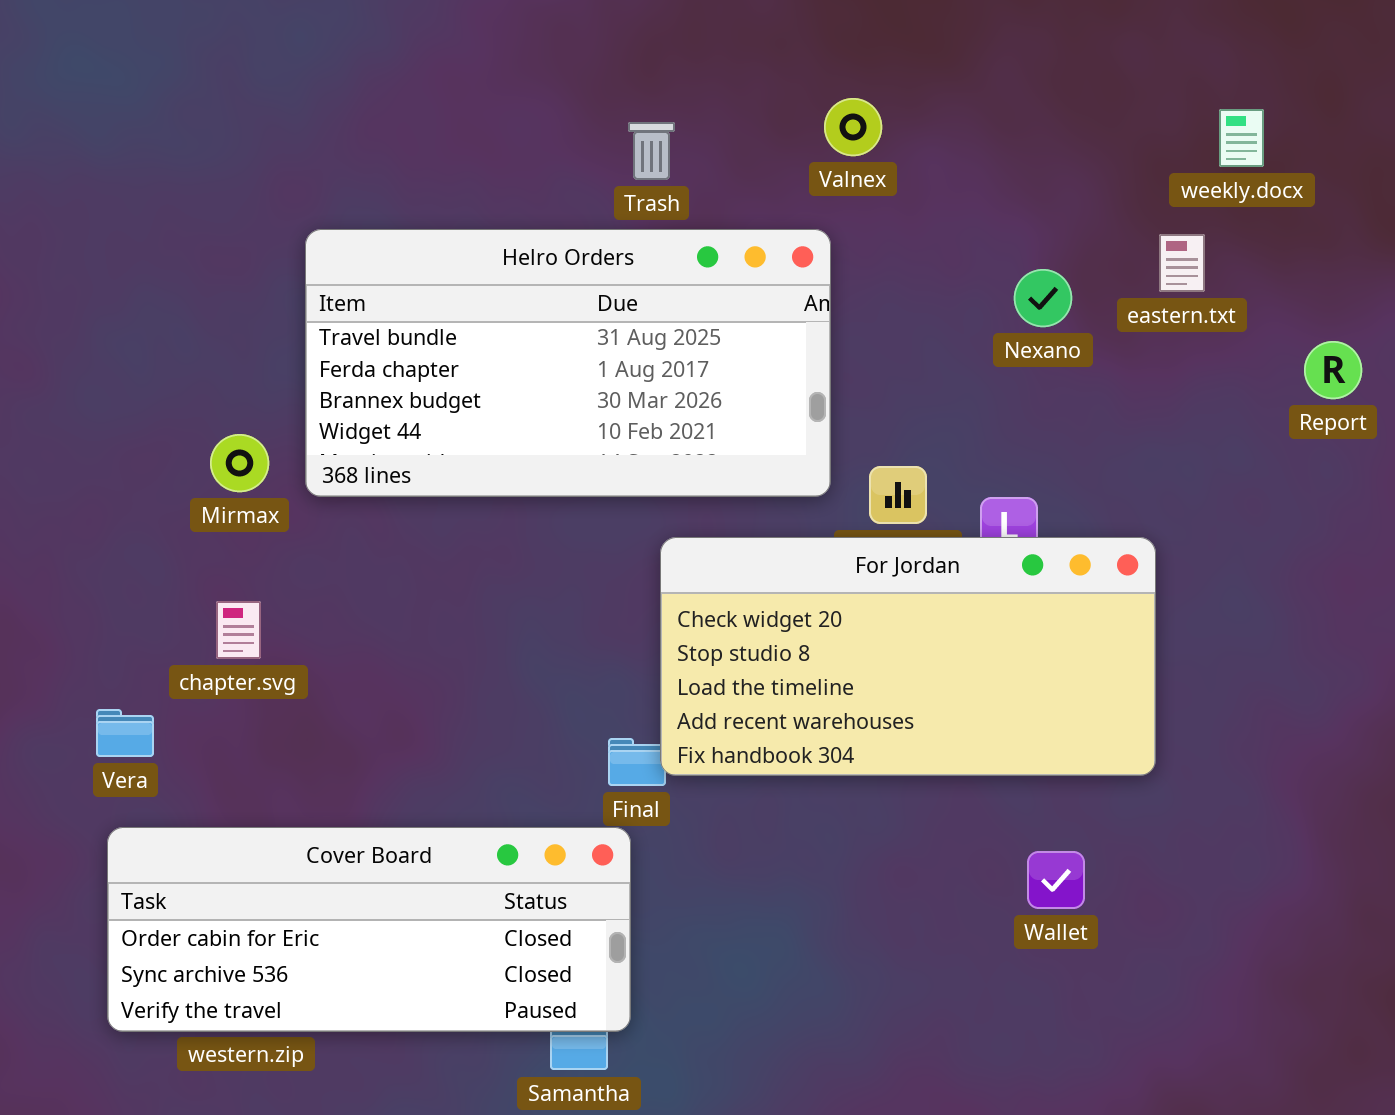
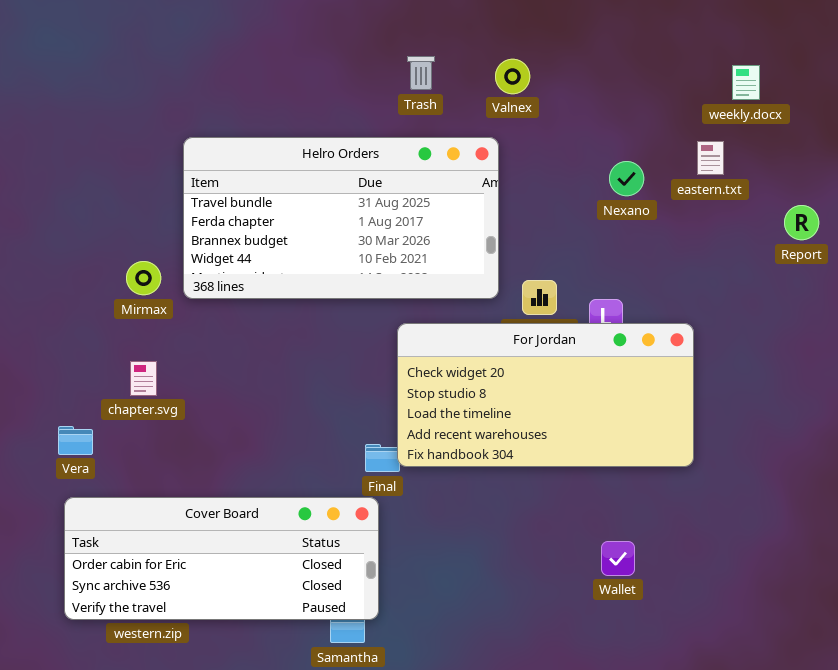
Trash: [628,122,675,180] -> [407,56,435,90], moved
Wallet: [1027,851,1085,909] -> [601,541,635,576], moved

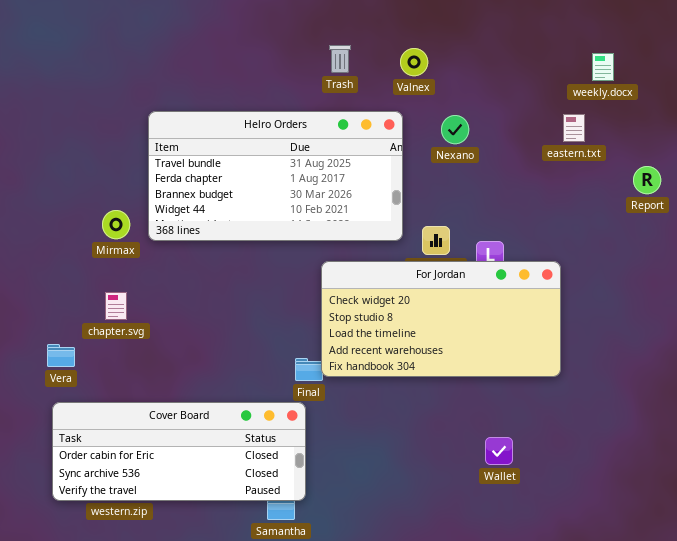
Nexano: [609,161,644,196] -> [441,115,469,144], moved

